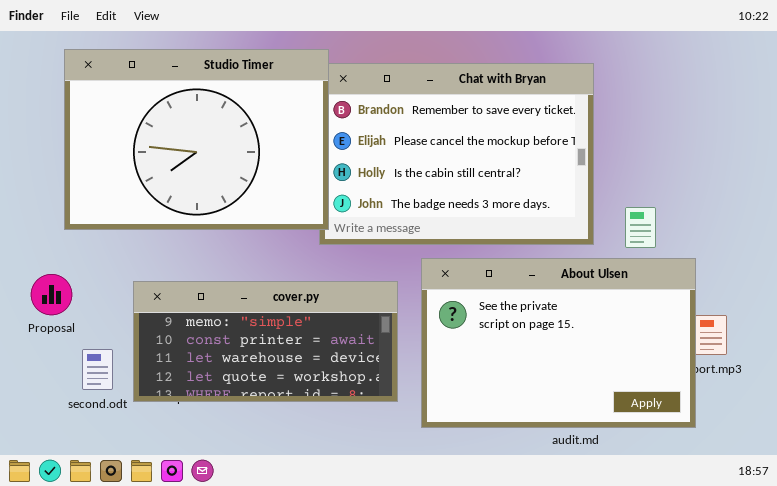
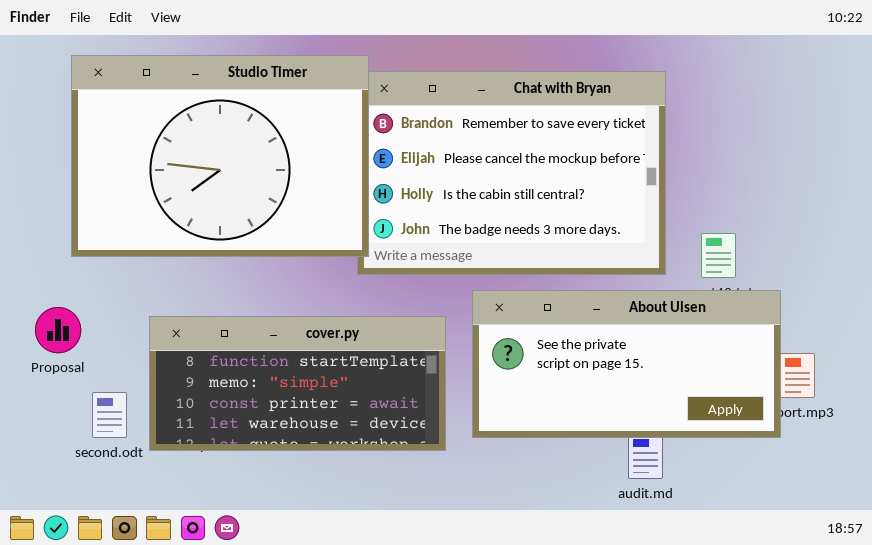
About Ulsen: [421,258,696,428] -> [472,290,781,438], resized
cover.py: [133,281,398,402] -> [149,316,446,451], scrolled up 1 row

